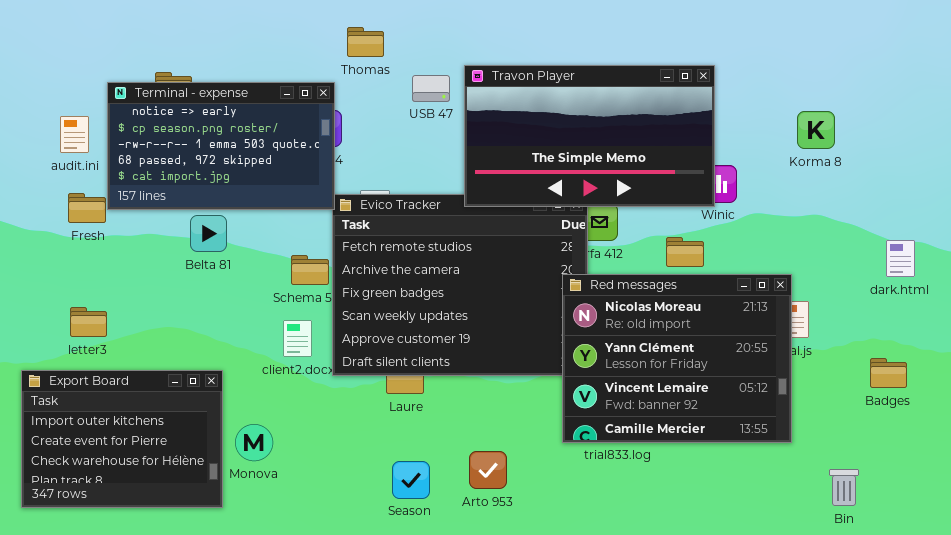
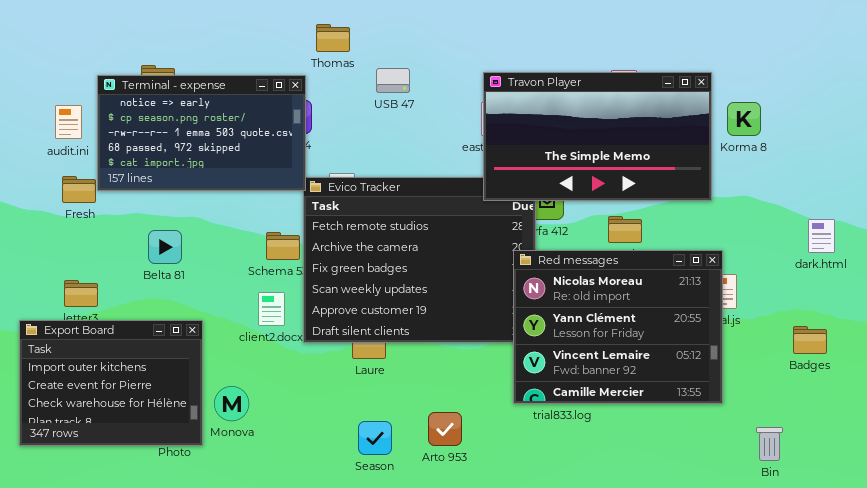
Travon Player: [464,65,715,207] -> [483,72,712,201], moved
Belta 81: [190,215,227,252] -> [148,230,182,264], moved
Export Board: [21,370,223,508] -> [19,320,203,446], moved

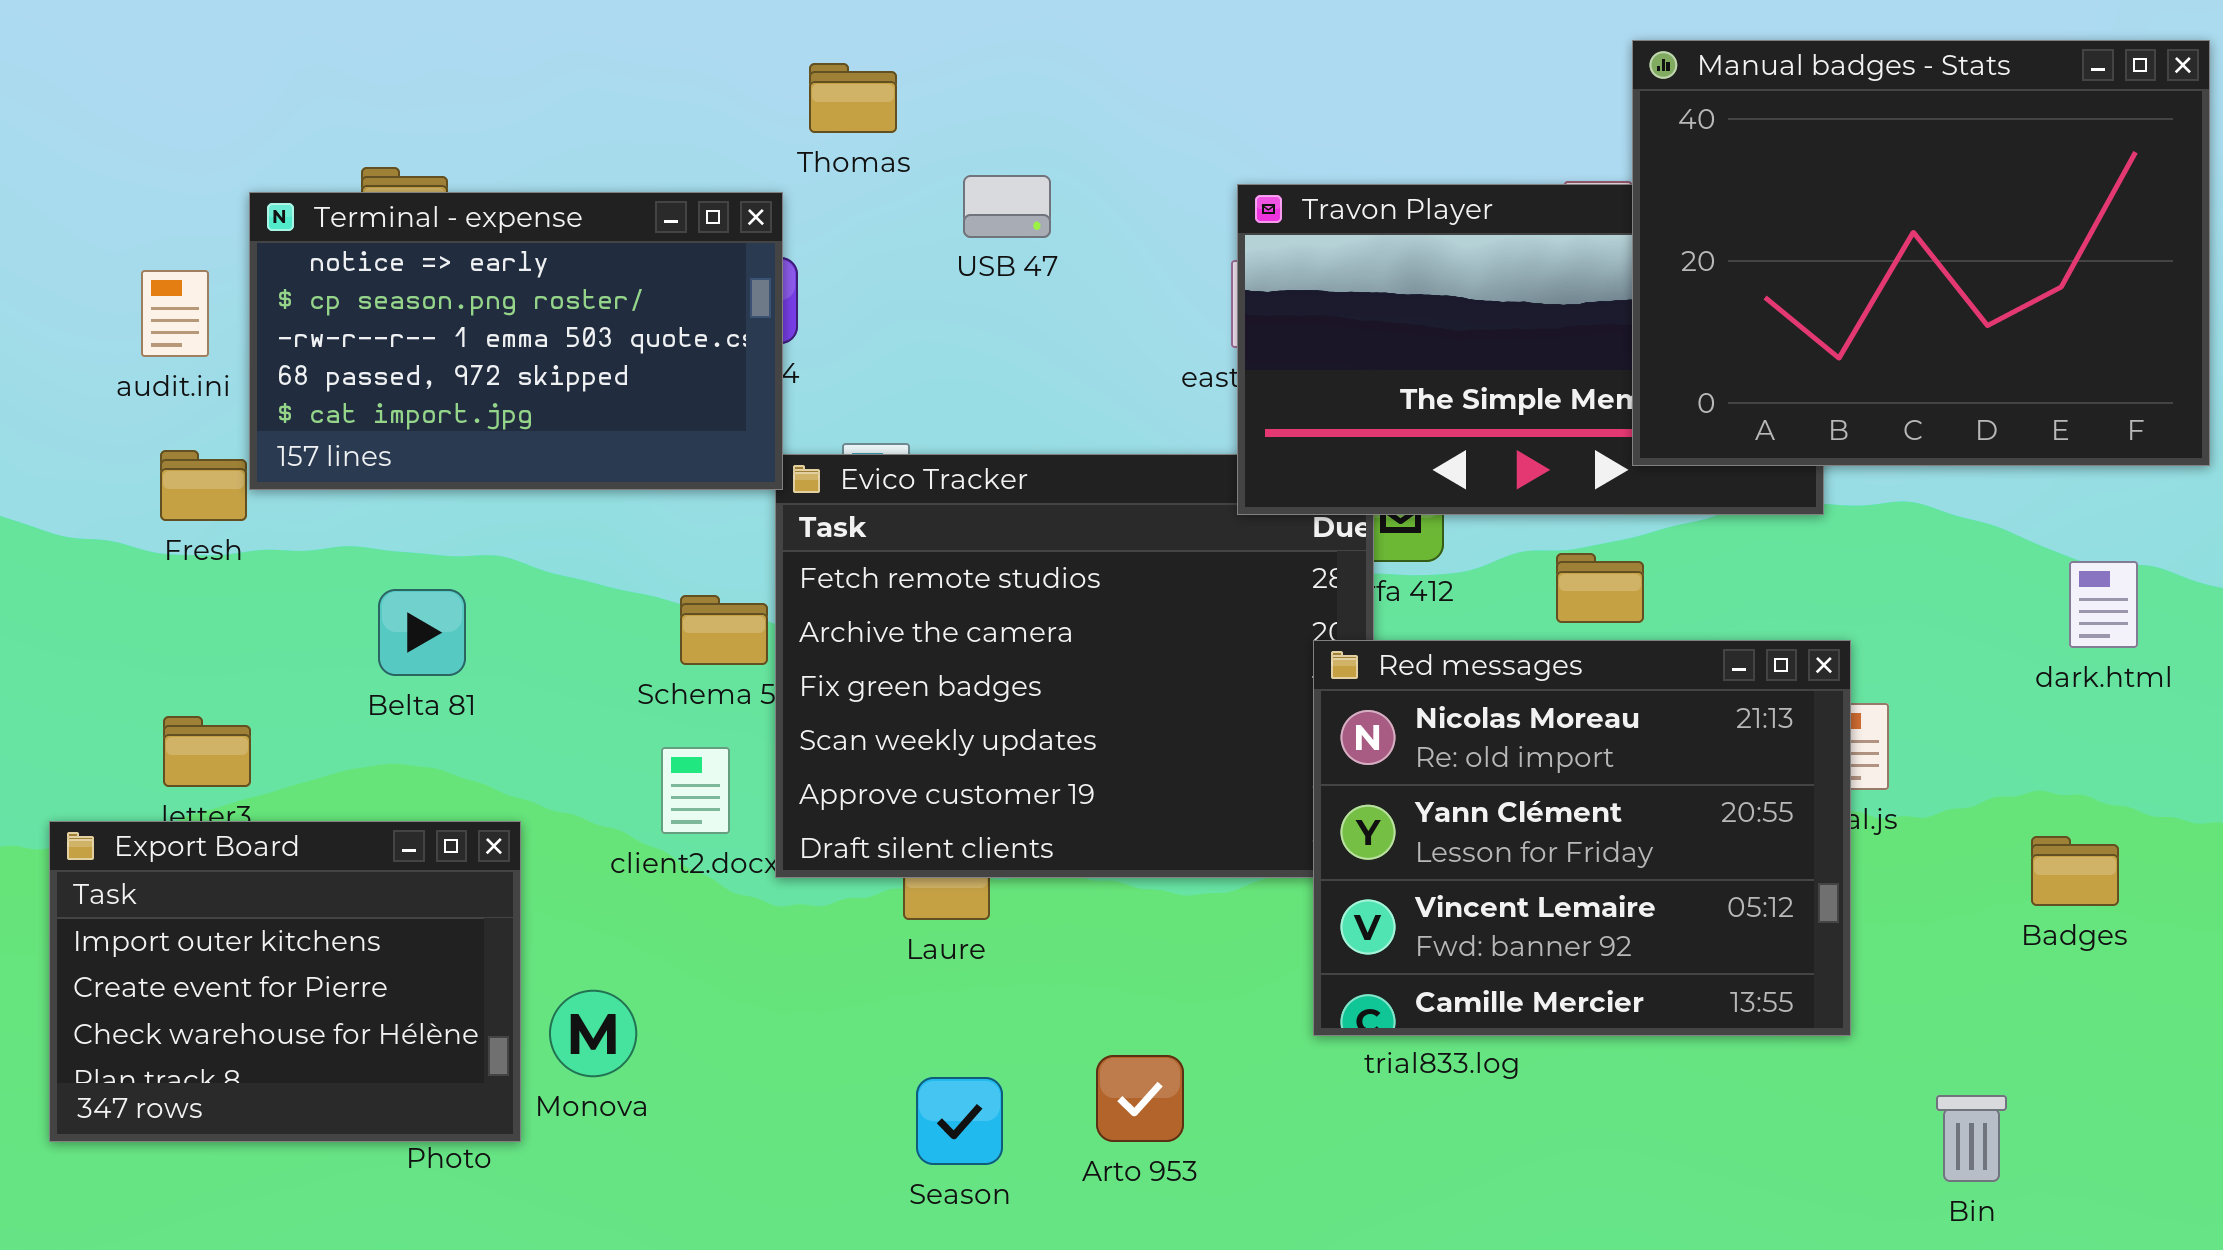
Manual badges - Stats: none -> [1632,40,2210,466], opened

